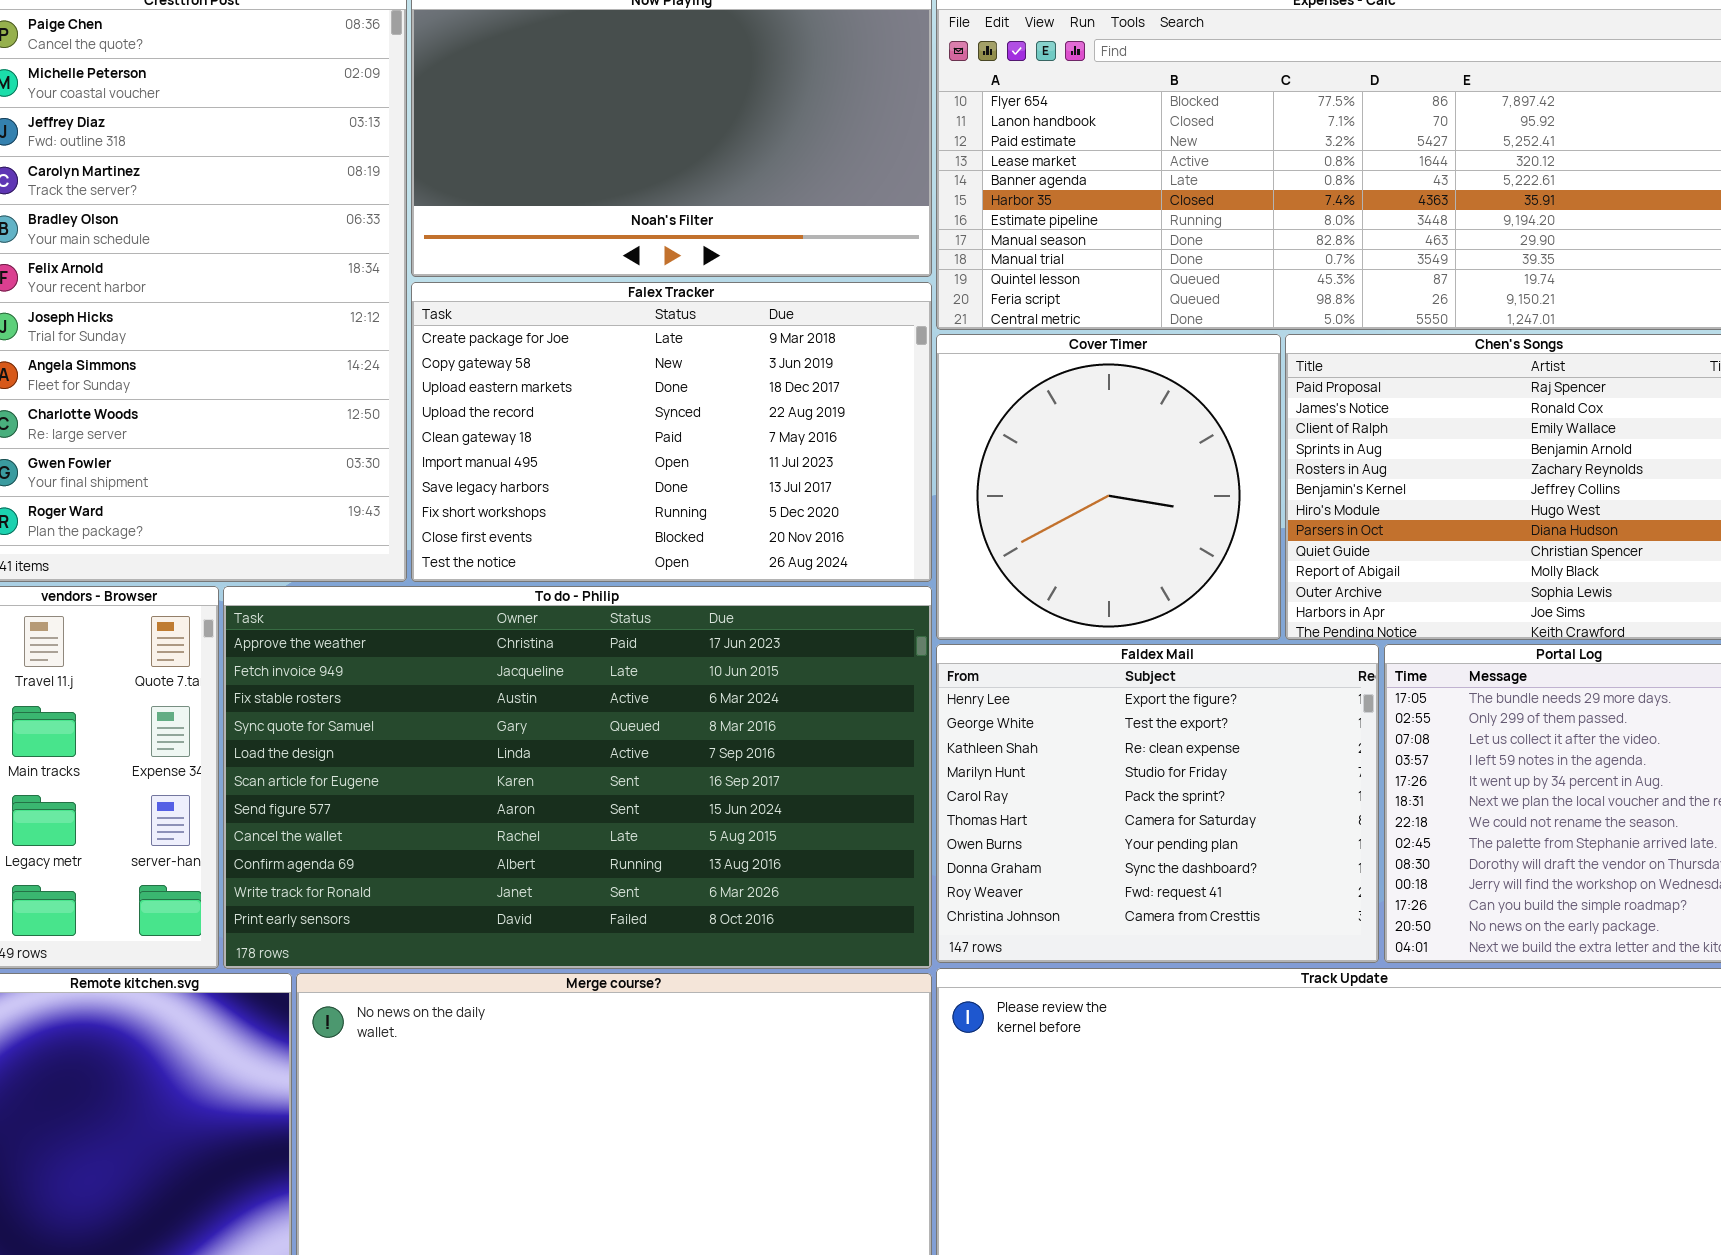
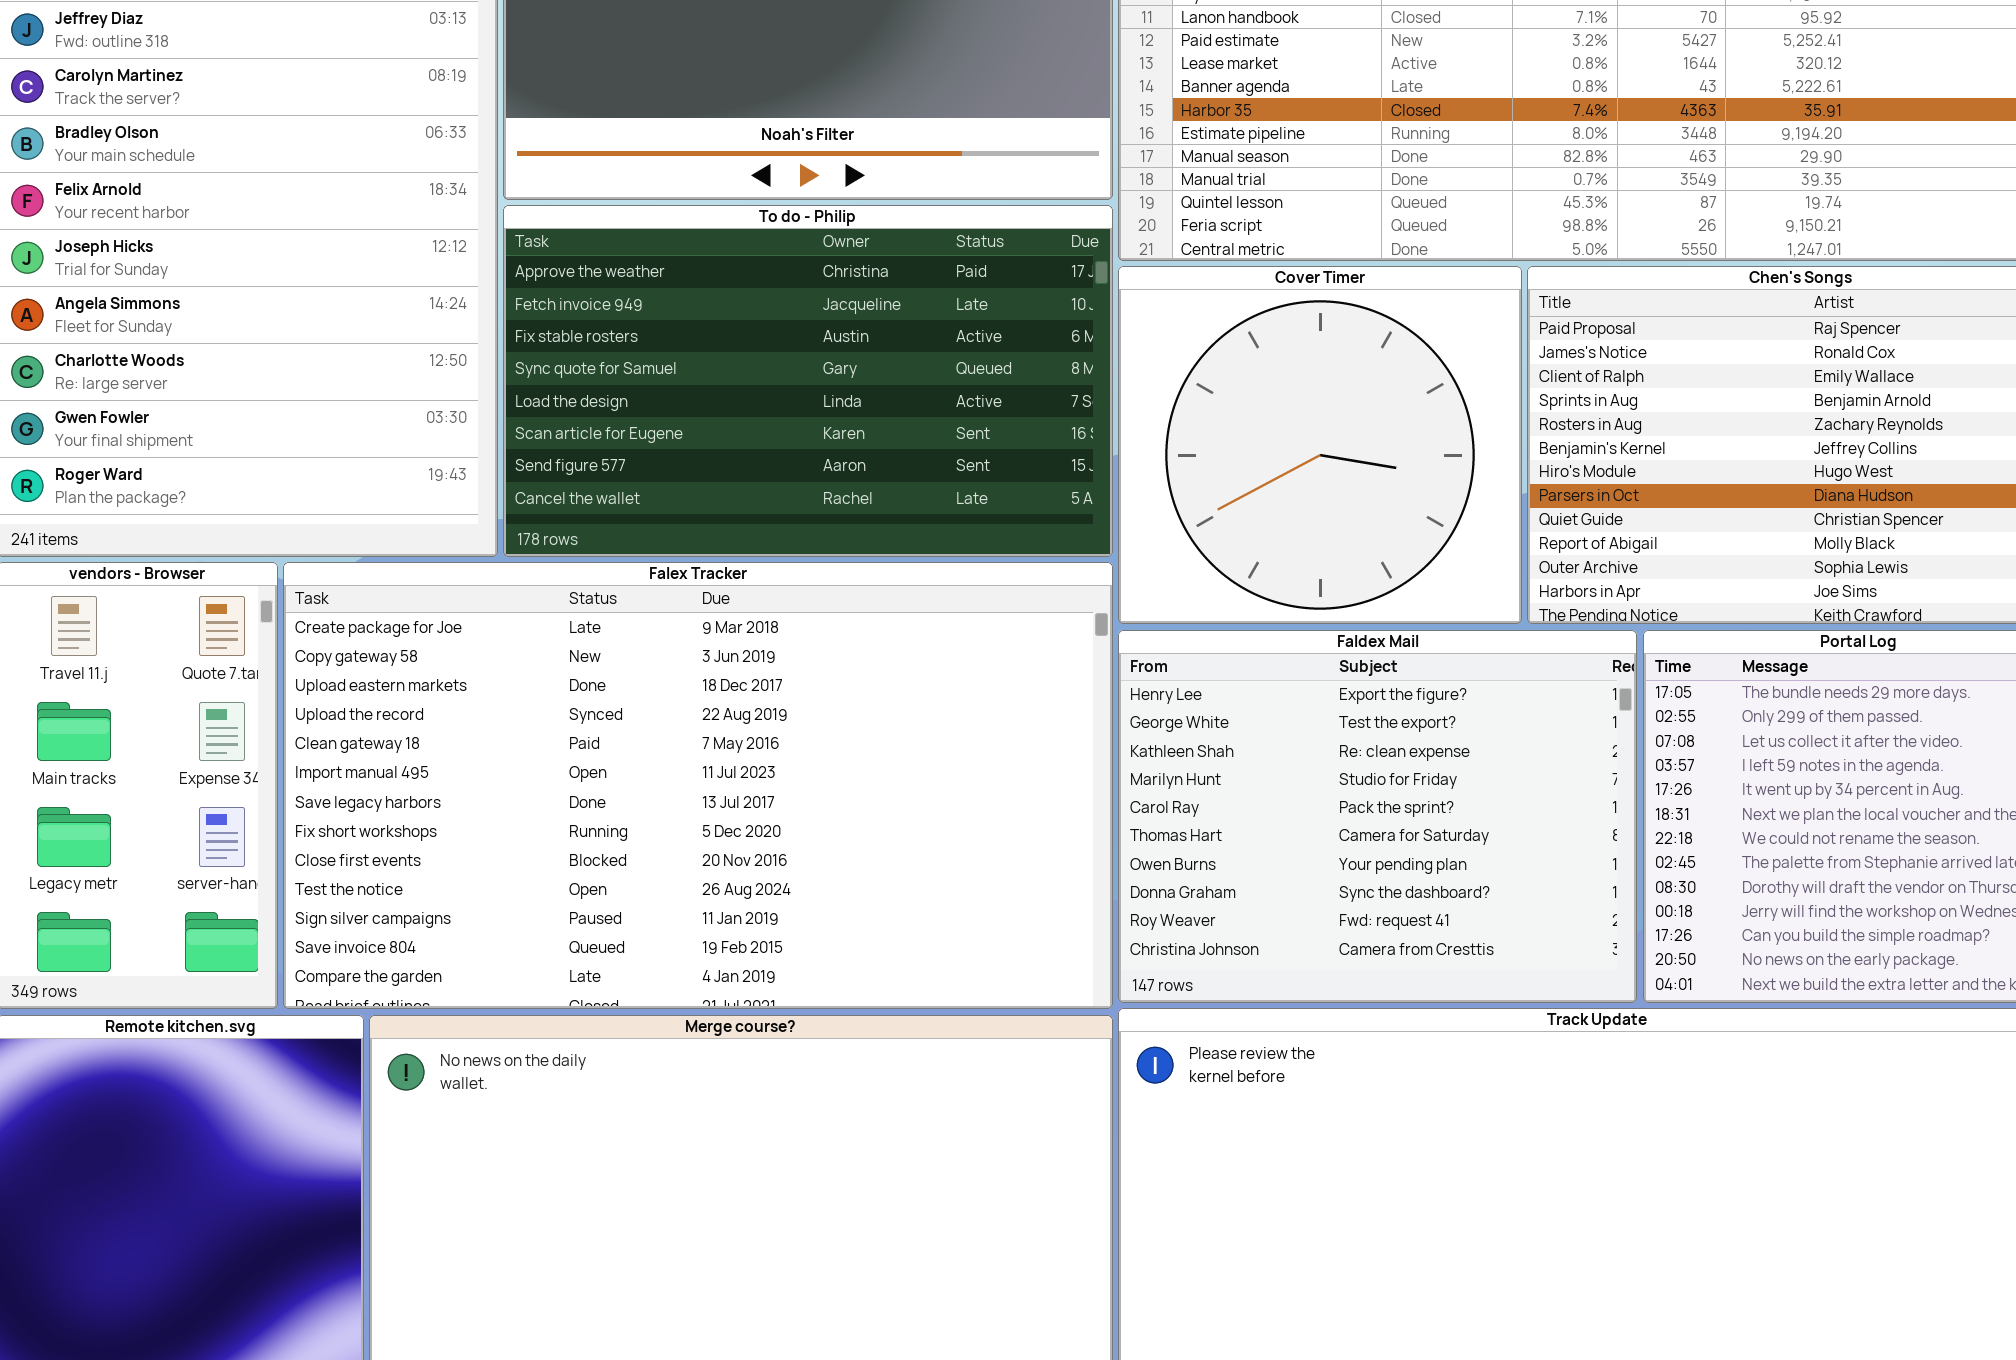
Falex Tracker: [411,282,932,582] -> [283,562,1113,1009], moved, resized
To do - Philip: [223,586,932,969] -> [503,205,1113,557], moved, resized

